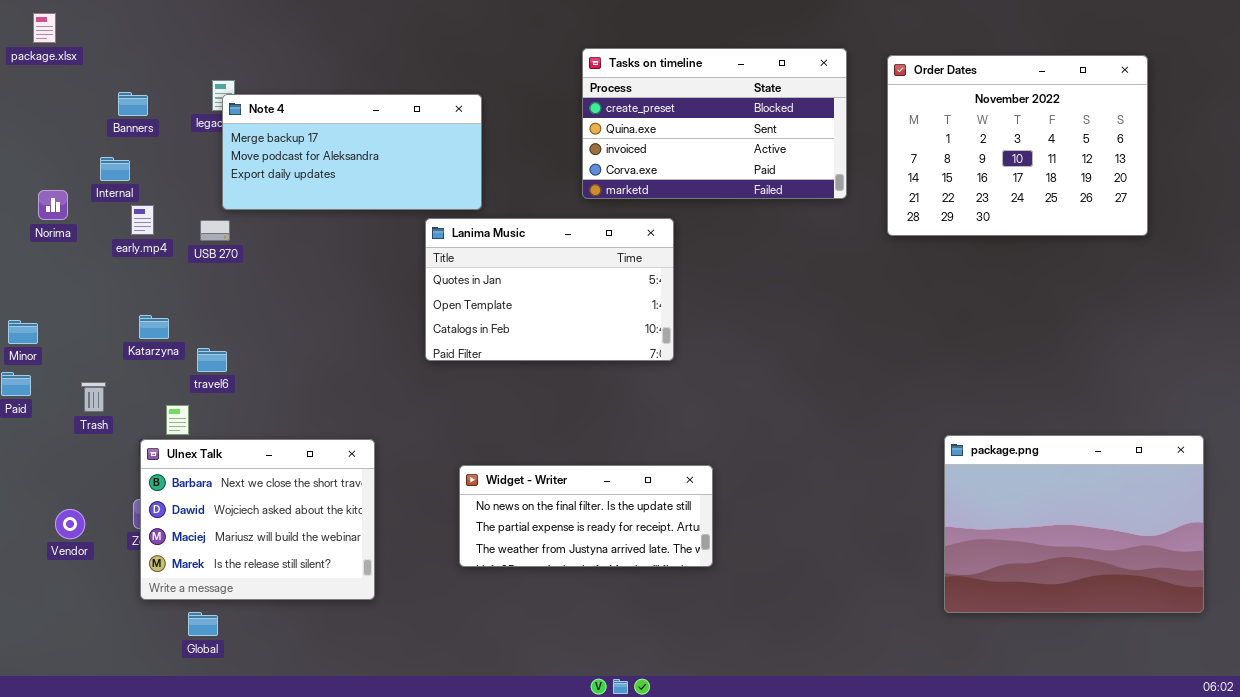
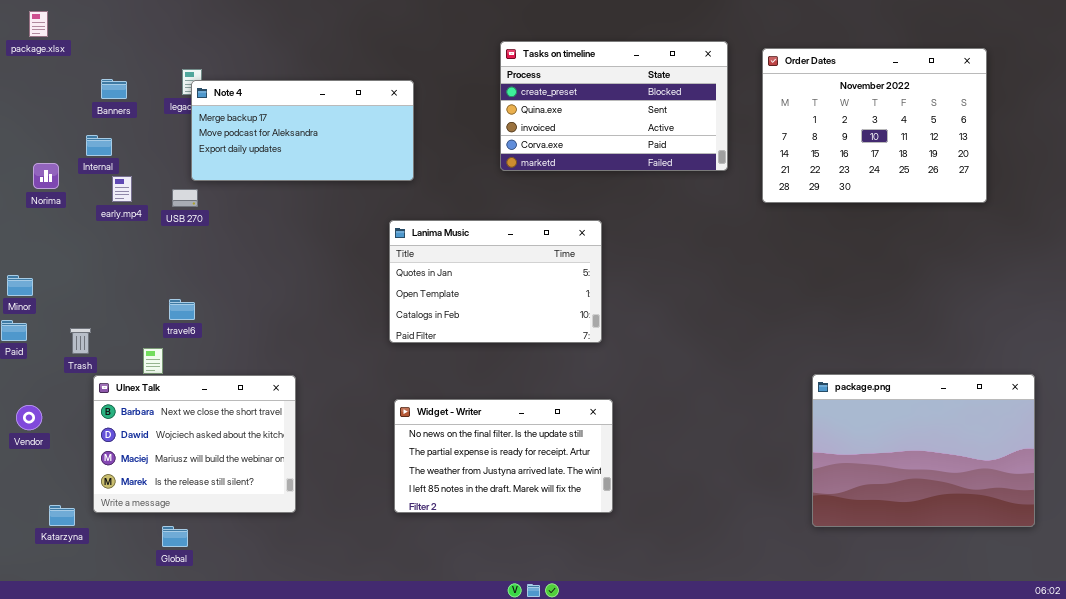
Lanima Music: [425,218,674,361] -> [389,220,602,343], moved
Katarzyna: [139,315,169,339] -> [49,505,75,526], moved
Ulnex Talk: [140,439,375,600] -> [93,375,296,513], moved
Widget - Writer: [459,465,713,567] -> [394,399,613,513], resized
Vendor: [55,509,85,539] -> [16,405,42,430], moved

